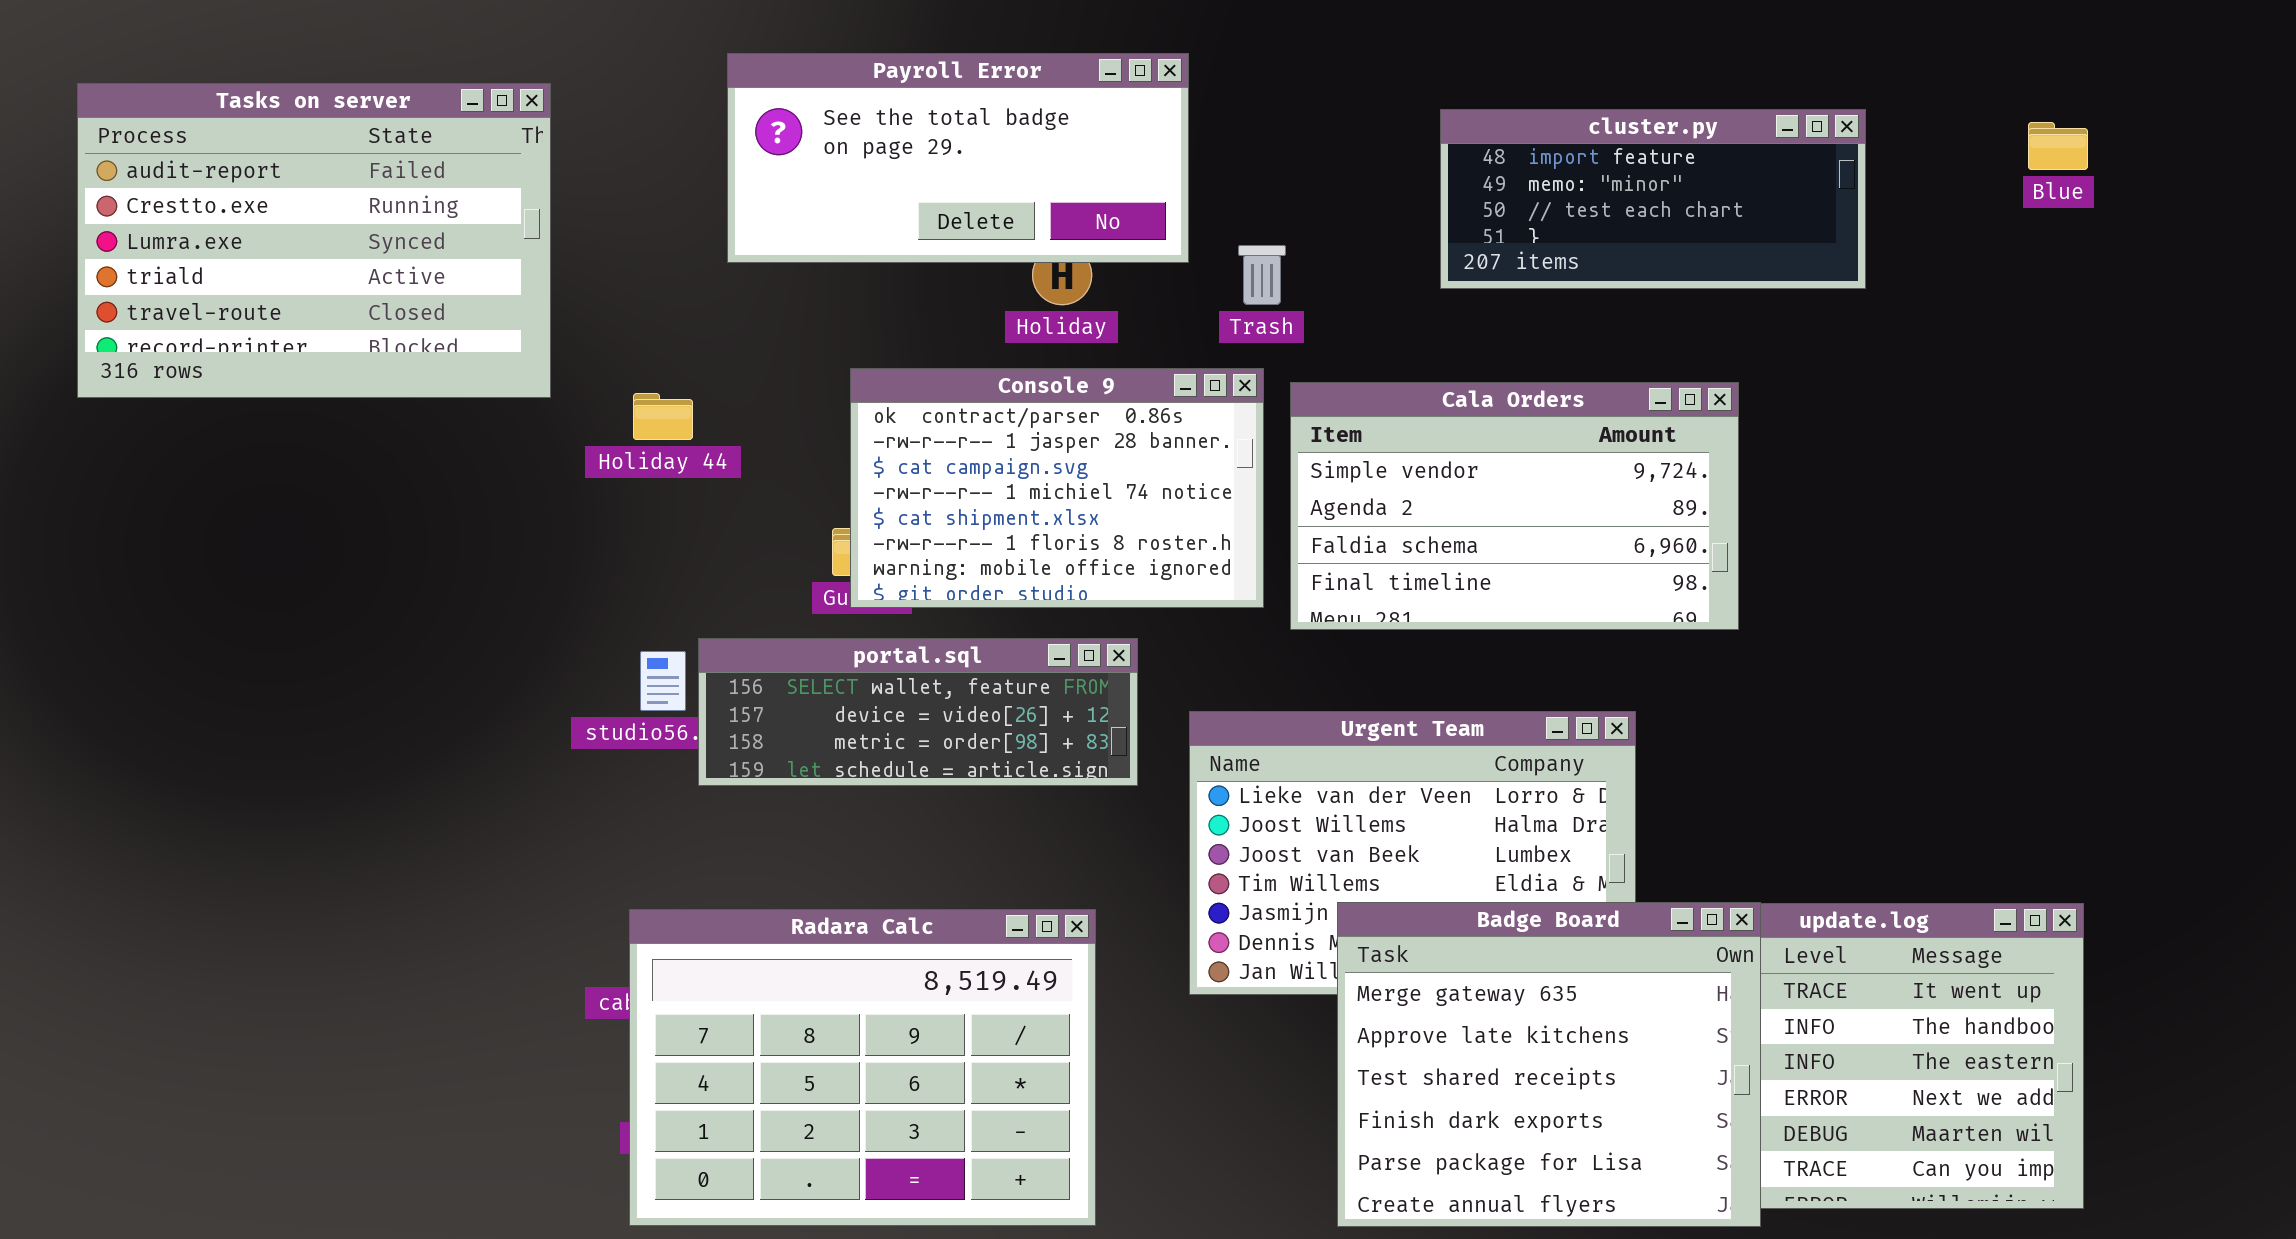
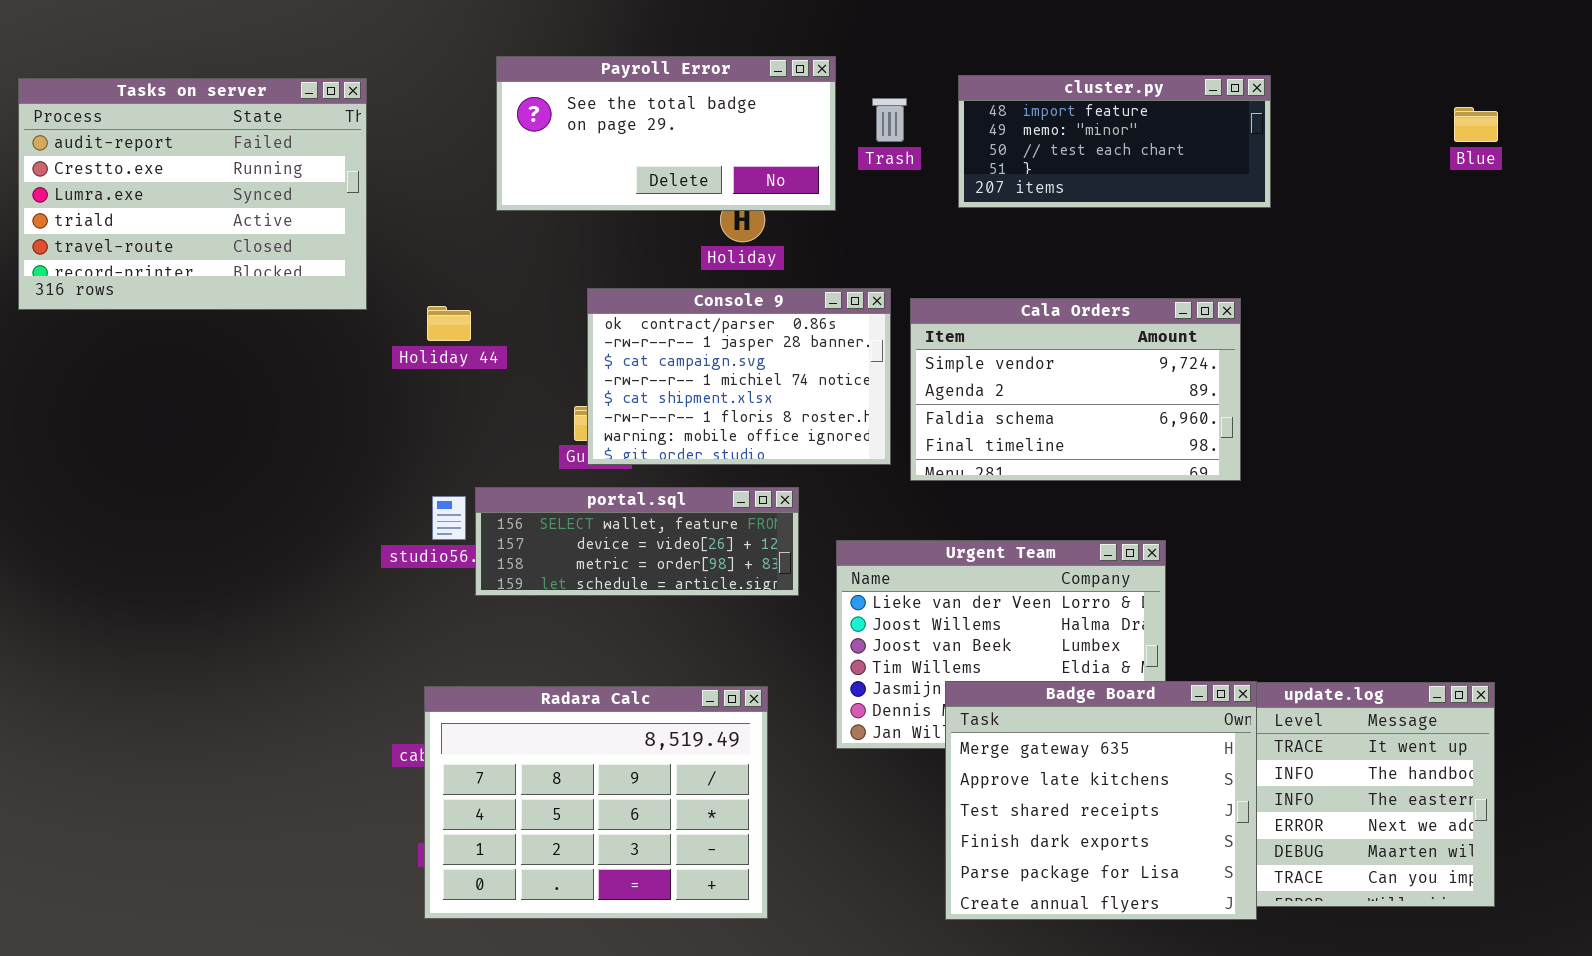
cluster.py: [1440,109,1866,289] -> [958,75,1271,208], moved
Trash: [1238,245,1286,305] -> [872,98,907,142], moved

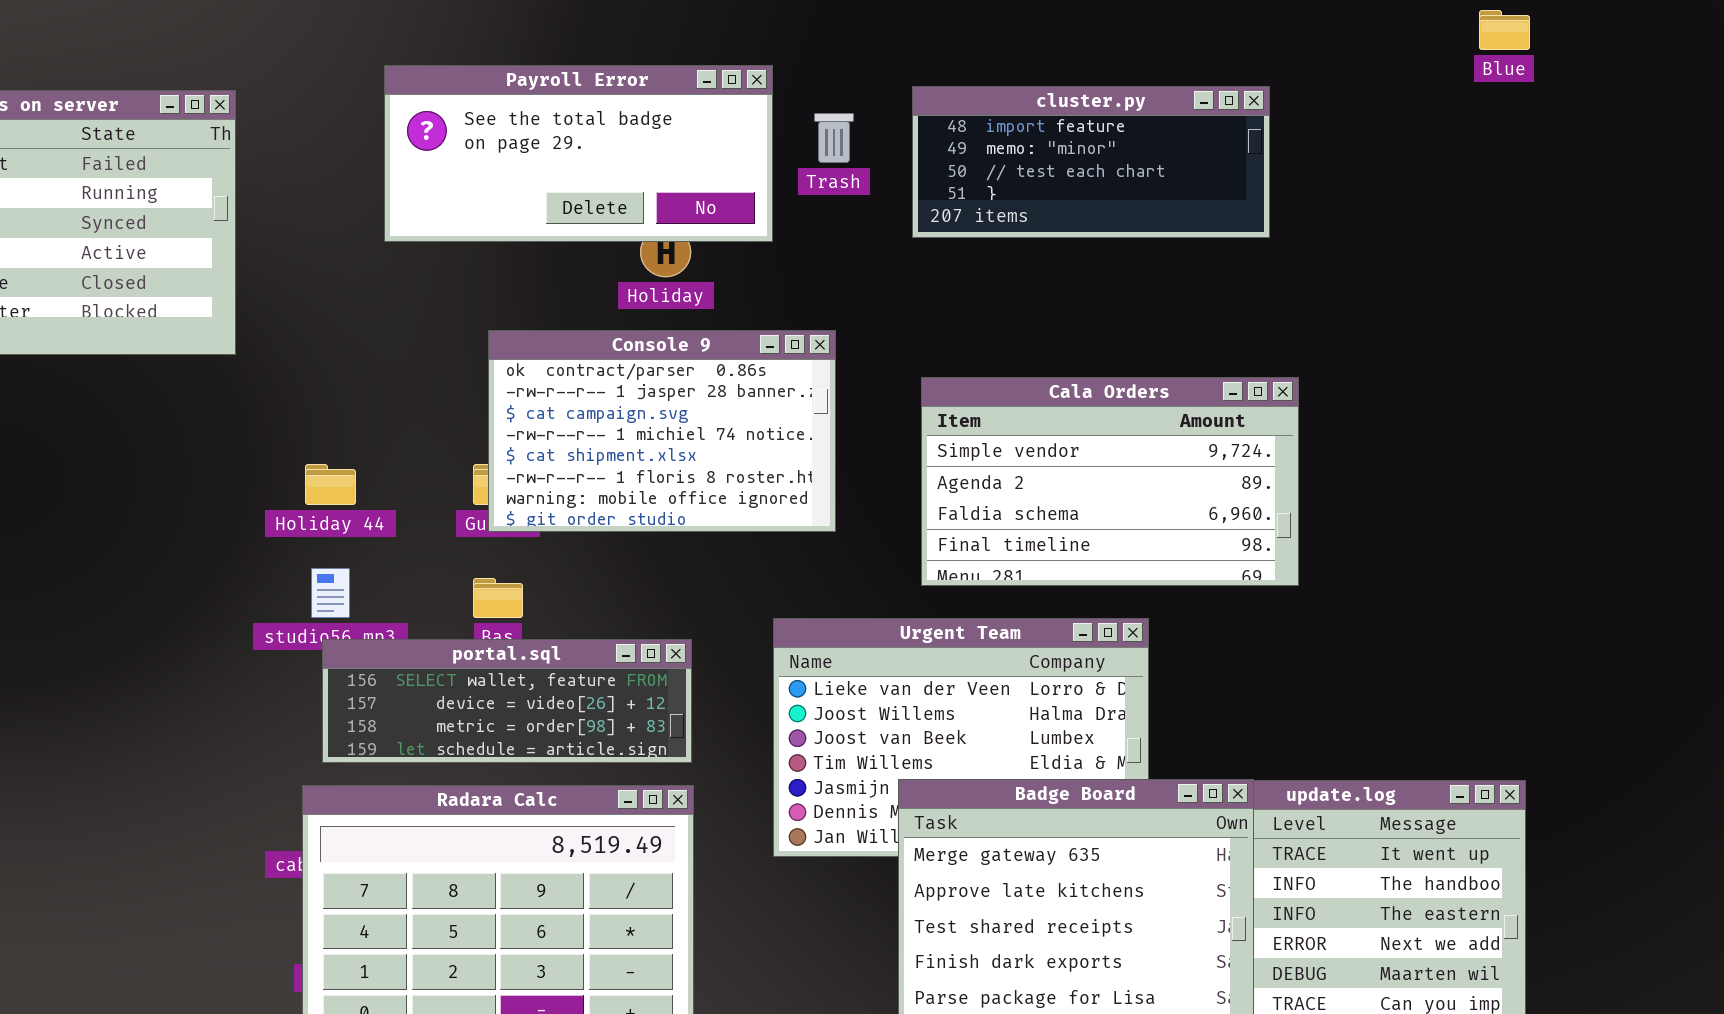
Blue: [1454,107,1498,142] -> [1479,10,1530,50], moved
Cala Orders: [910,298,1241,481] -> [921,377,1299,586], moved
Holiday 44: [427,306,471,341] -> [305,464,356,505], moved
portal.sql: [475,487,799,596] -> [322,639,692,763], moved

